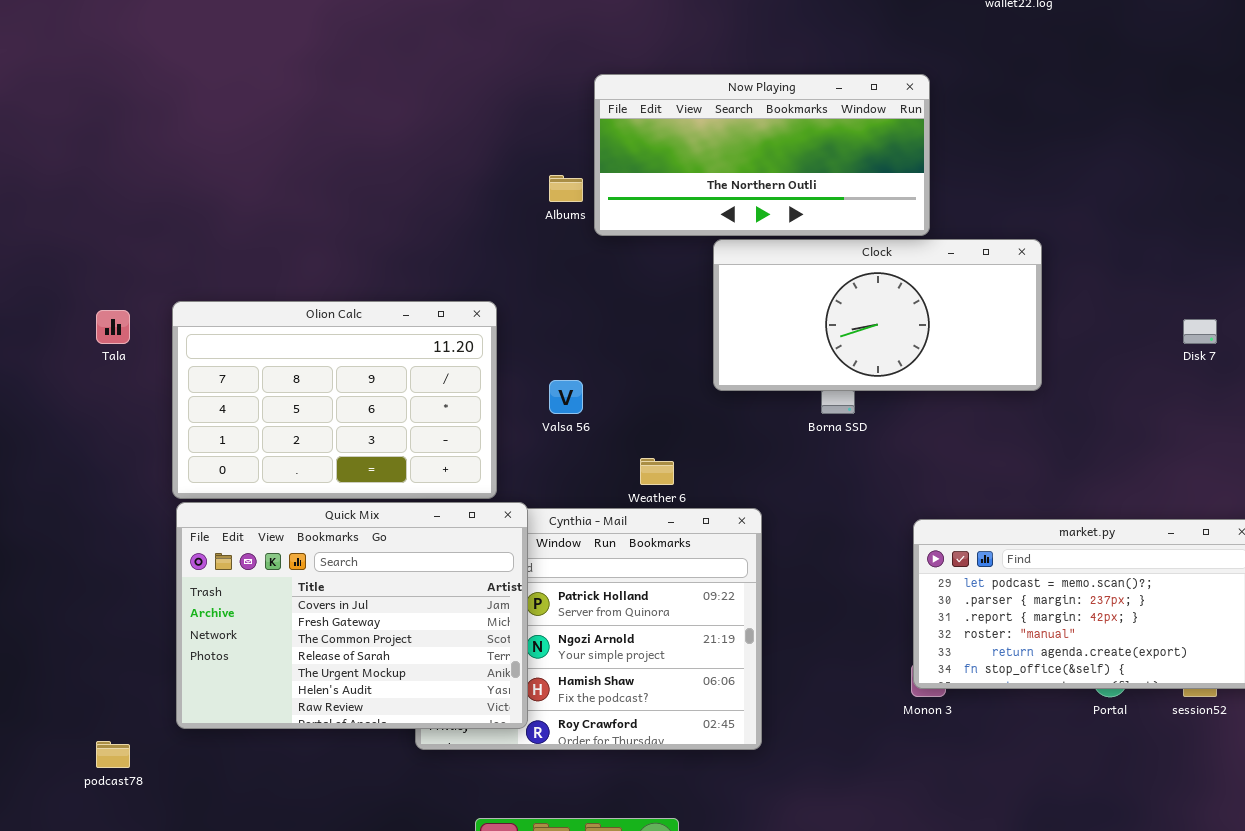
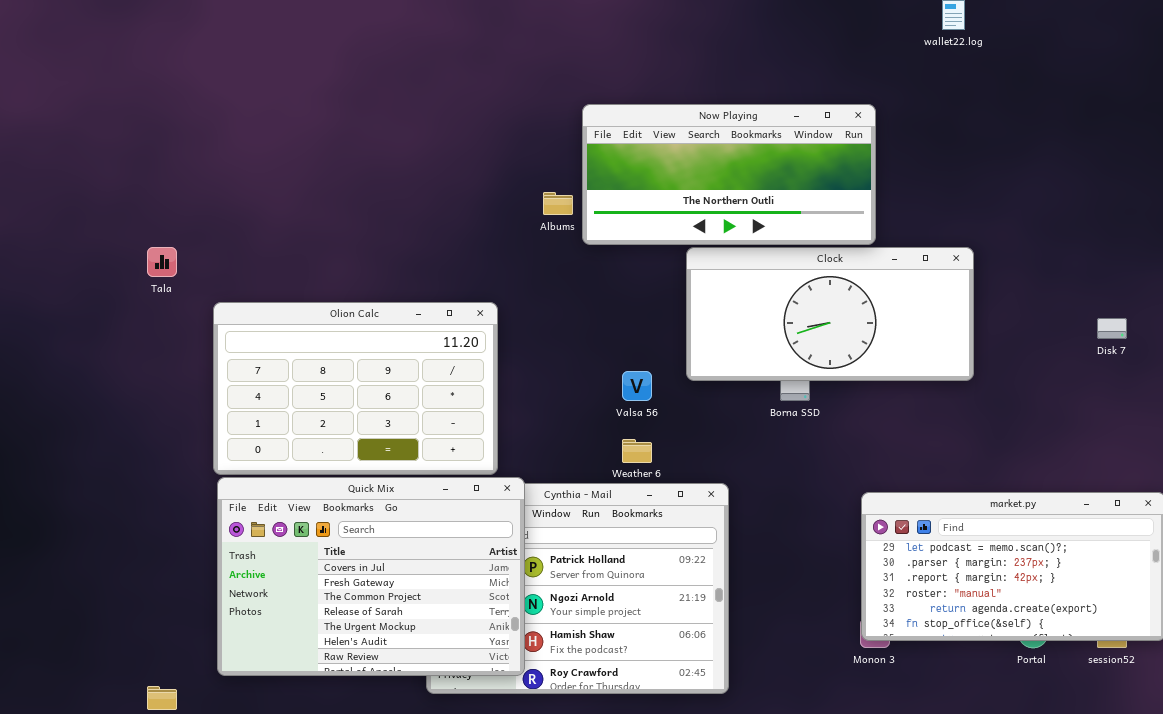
Tala: [96,310,130,344] -> [147,247,177,277], moved
Valsa 56: [549,380,583,414] -> [622,371,652,401], moved

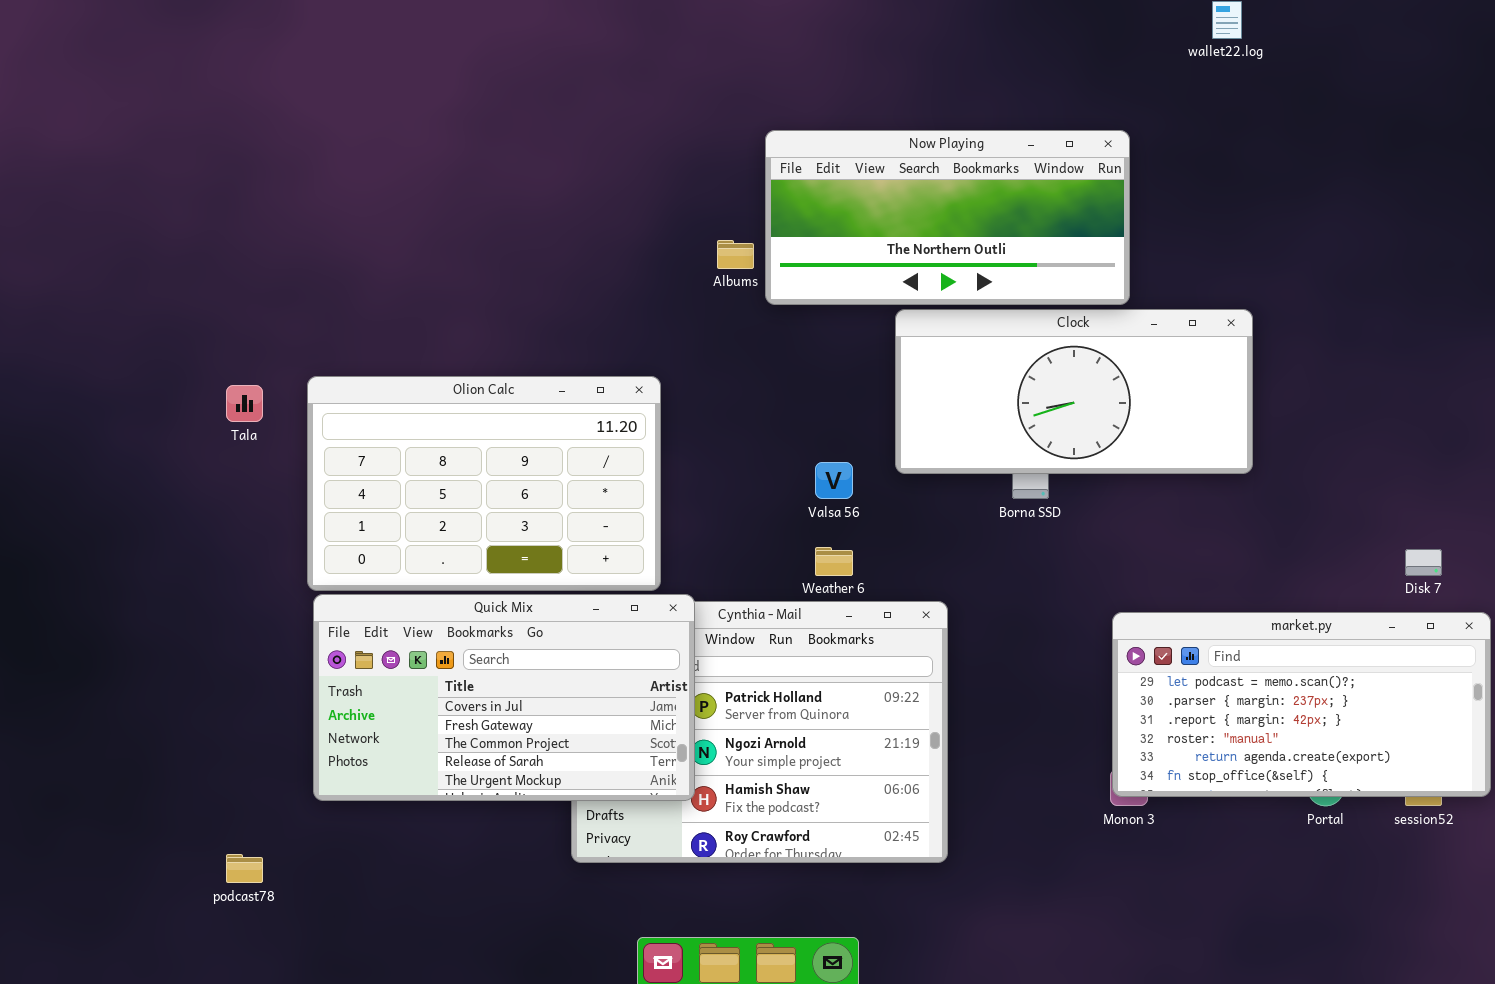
Tala: [147,247,177,277] -> [226,385,263,422], moved
Disk 7: [1097,318,1127,339] -> [1405,549,1442,576], moved
Quick Mix: [217,477,525,676] -> [313,594,695,801], resized

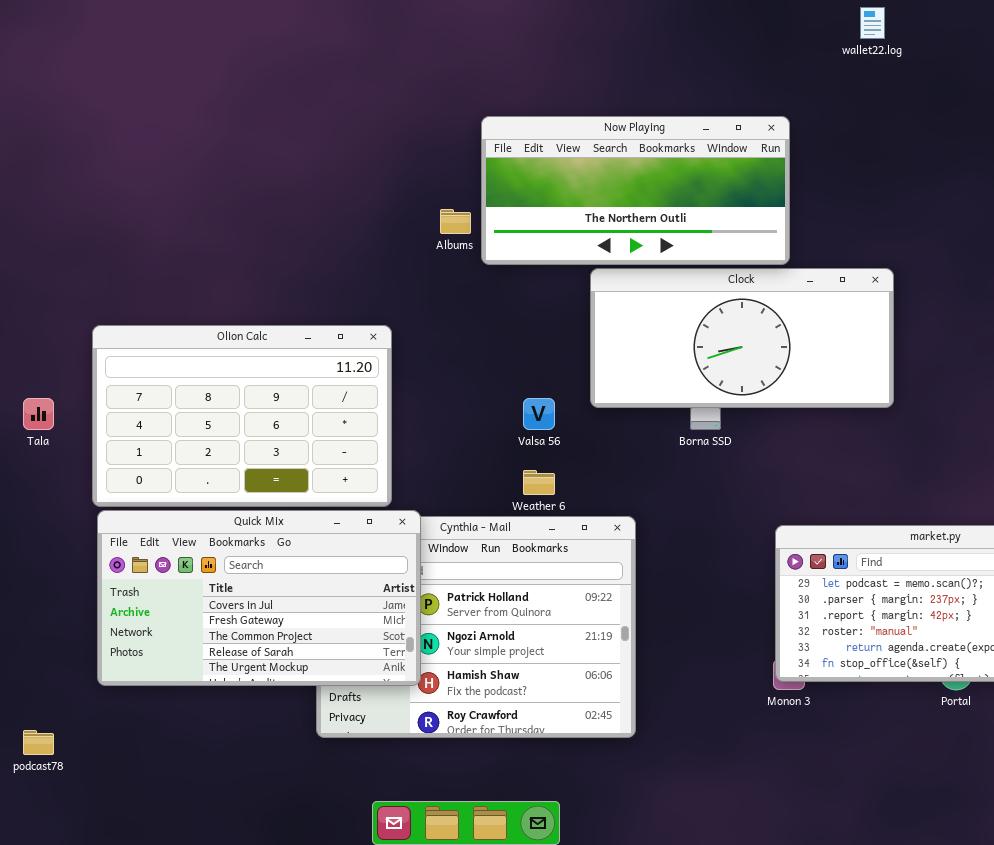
Tala: [226,385,263,422] -> [23,398,54,430], moved

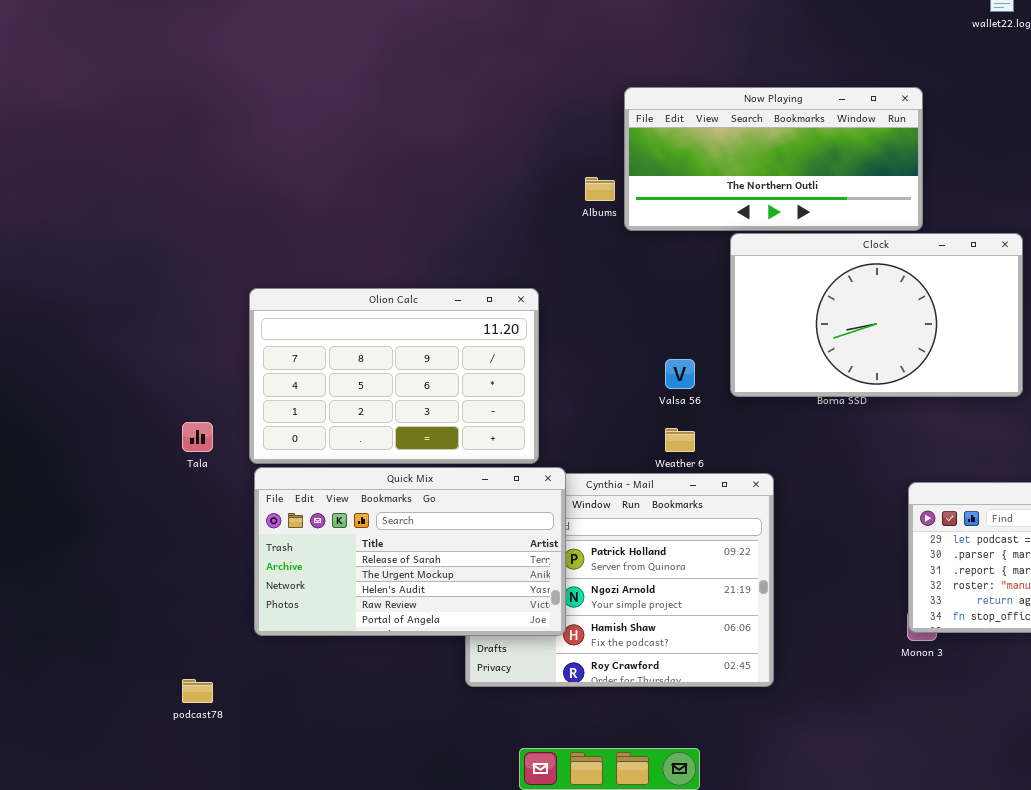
Clock: [590,268,894,408] -> [730,233,1023,397], resized
Tala: [23,398,54,430] -> [182,422,213,452], moved
Quick Mix: [97,510,421,686] -> [254,467,566,636], scrolled down 3 rows

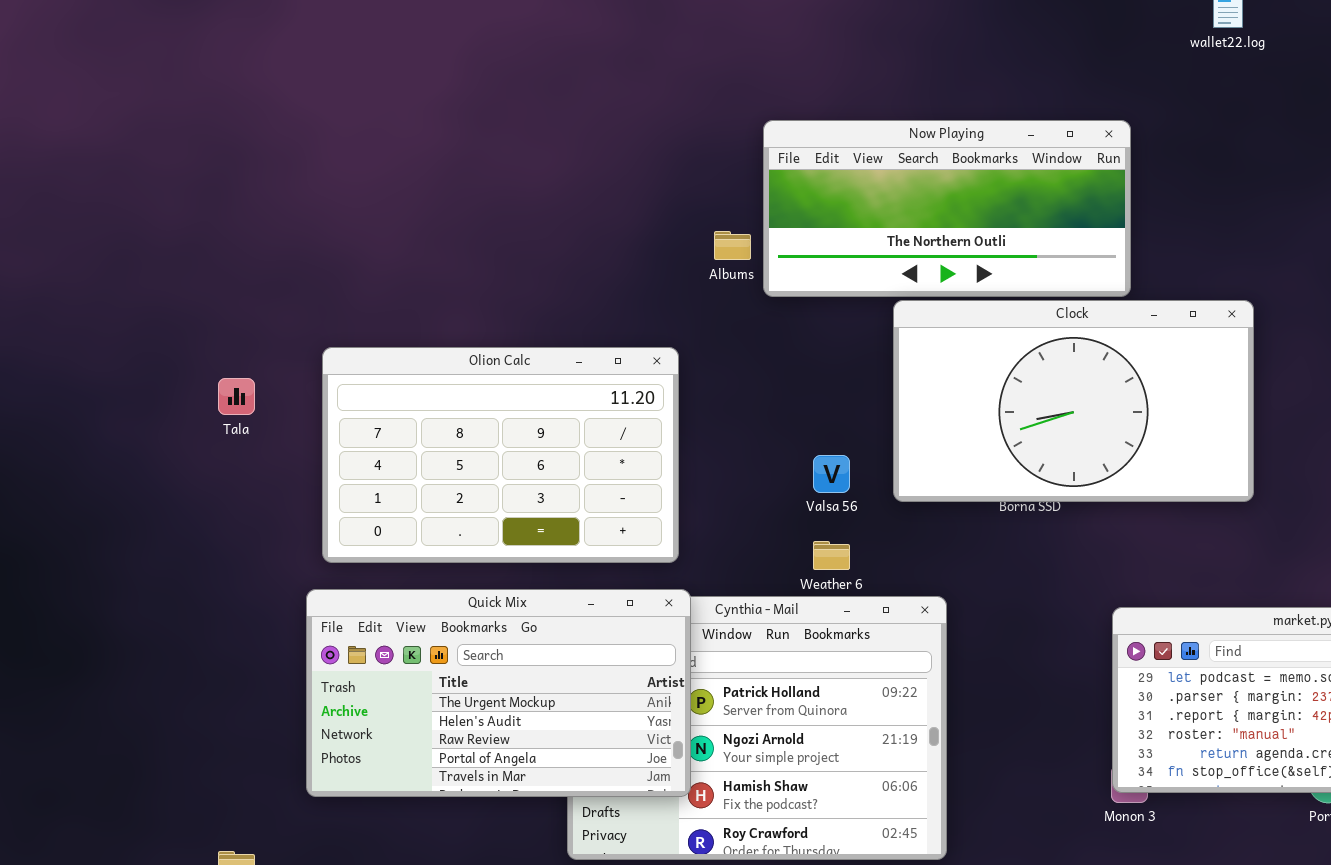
Olion Calc: [249,288,539,464] -> [322,347,679,563], moved
Tala: [182,422,213,452] -> [218,378,255,415], moved
Quick Mix: [254,467,566,636] -> [306,589,691,797], scrolled down 1 row

